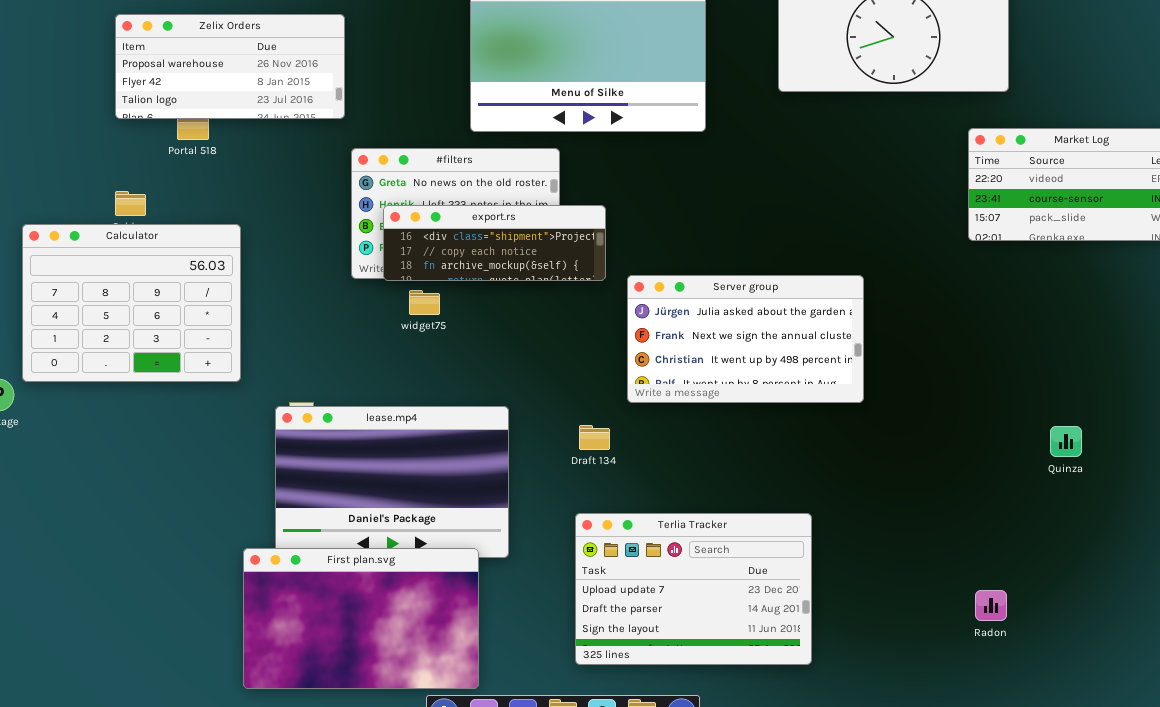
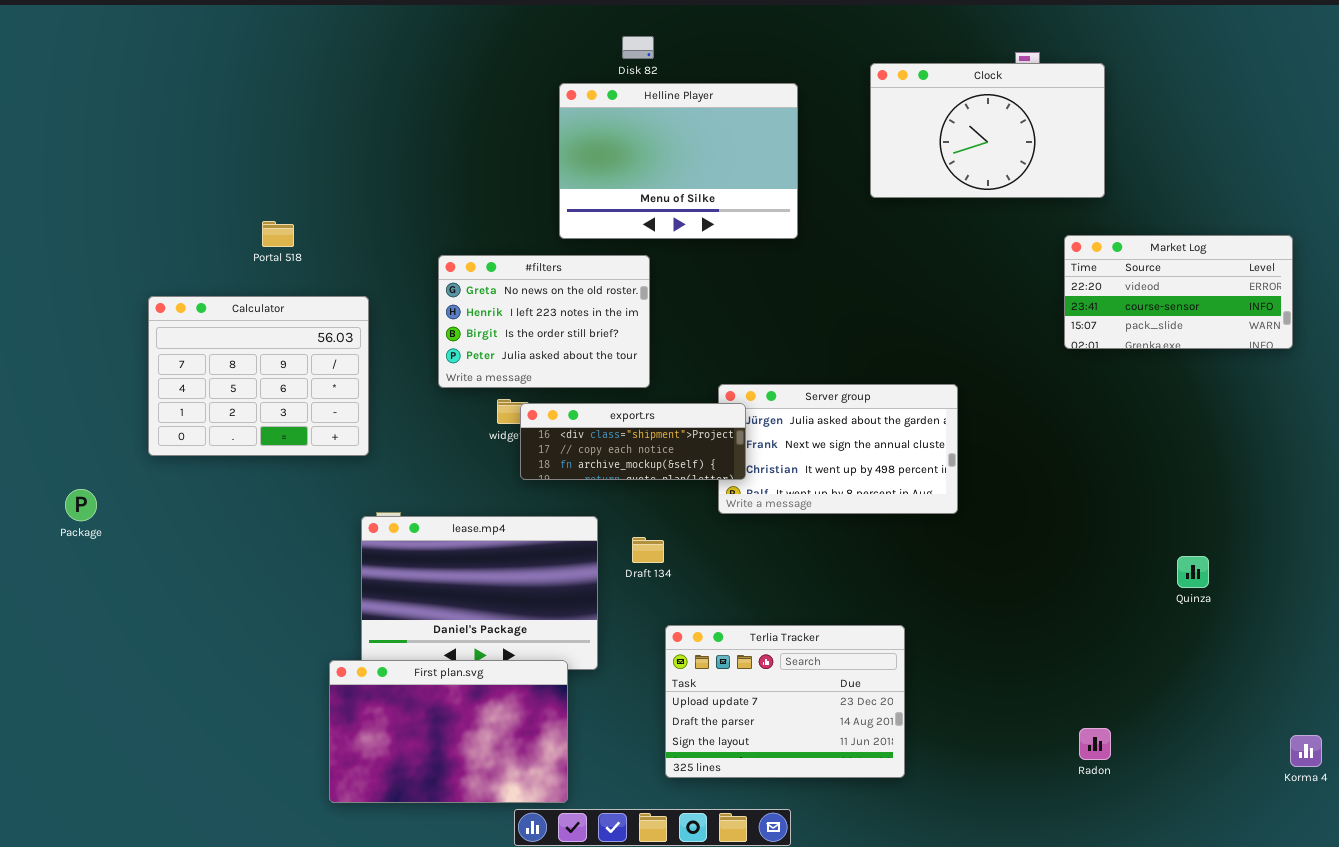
Zelix Orders: [115,14,345,119] -> none, closed
export.rs: [383,205,606,281] -> [520,403,746,480], moved
Calculator: [22,224,241,382] -> [148,296,369,456], moved
Draft 134: [579,425,610,450] -> [632,537,664,563], moved
Quinza: [1050,426,1082,457] -> [1177,556,1209,588], moved
Radon: [975,590,1007,621] -> [1079,728,1111,760], moved

